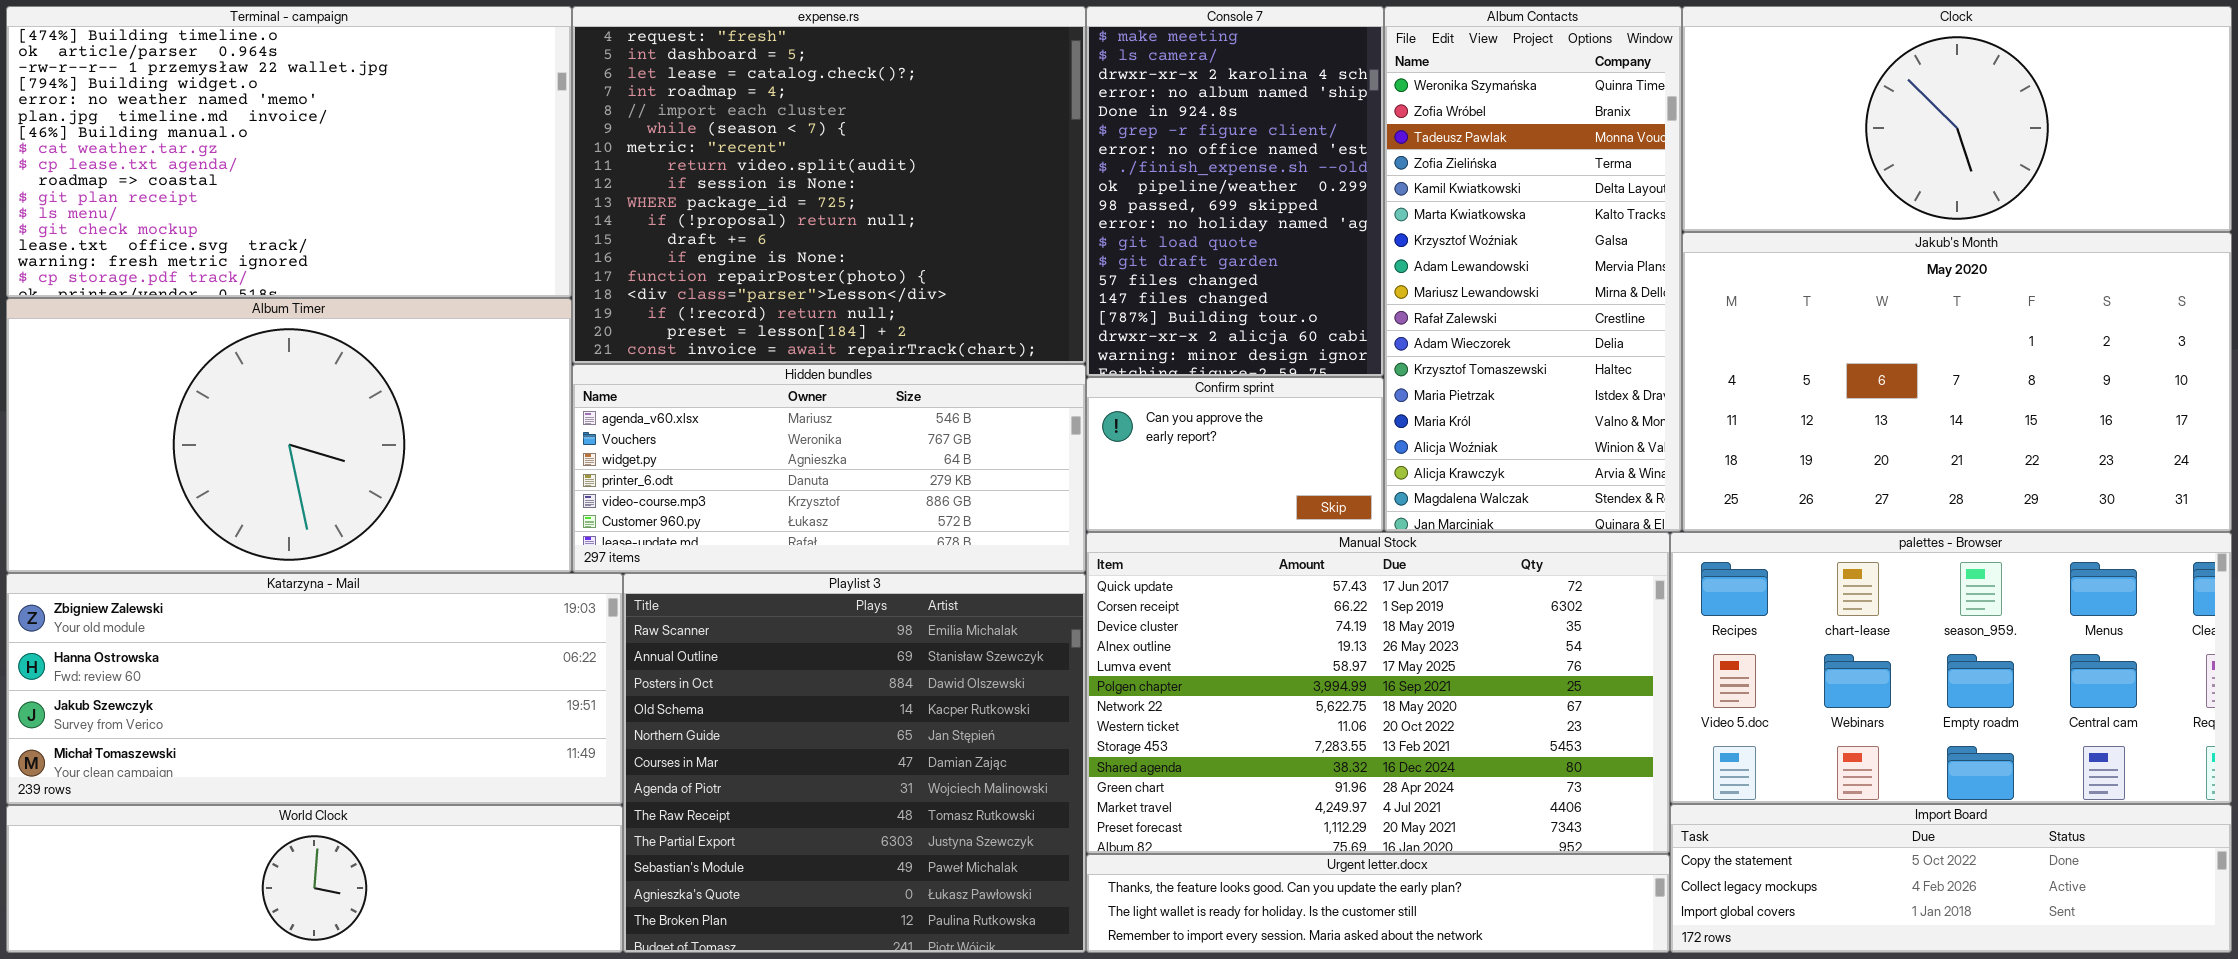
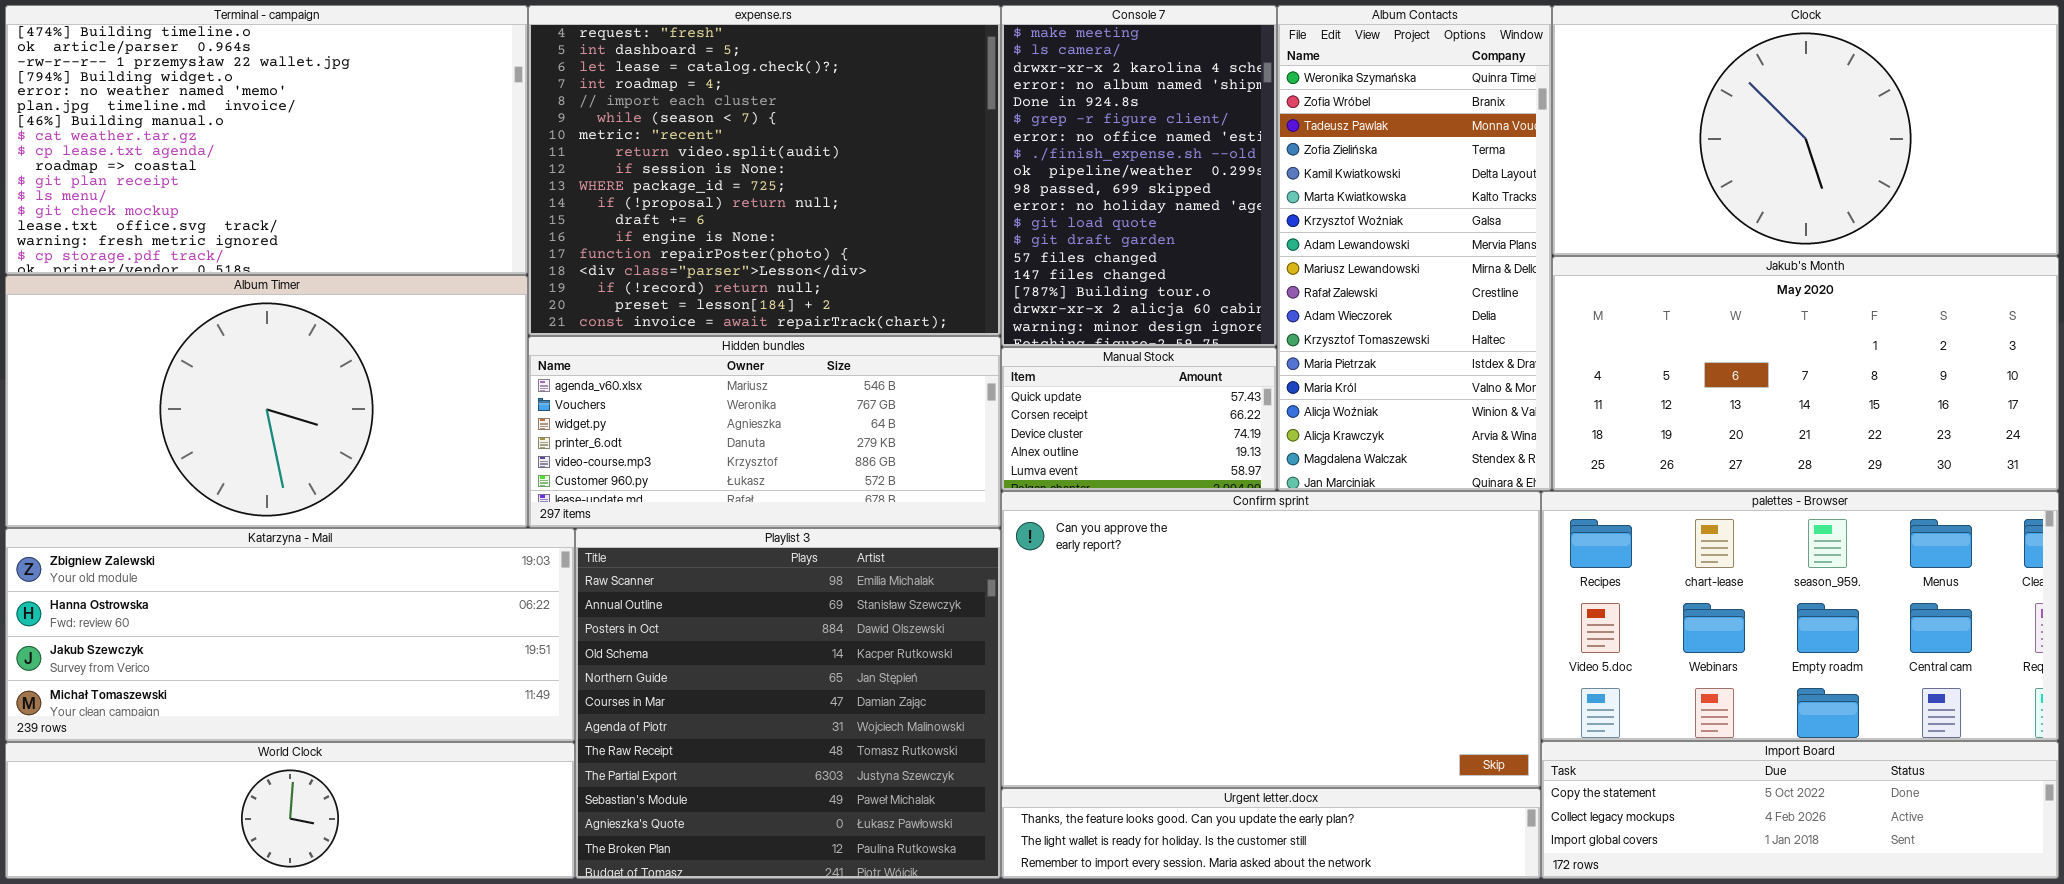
Clock: [1682,6,2232,232] -> [1552,5,2059,256], resized
Jakub's Month: [1682,232,2232,532] -> [1552,256,2059,491], resized
Confirm sprint: [1086,377,1384,532] -> [1001,491,1541,788], moved, resized
Manual Stock: [1086,532,1670,854] -> [1001,347,1277,491], moved, resized

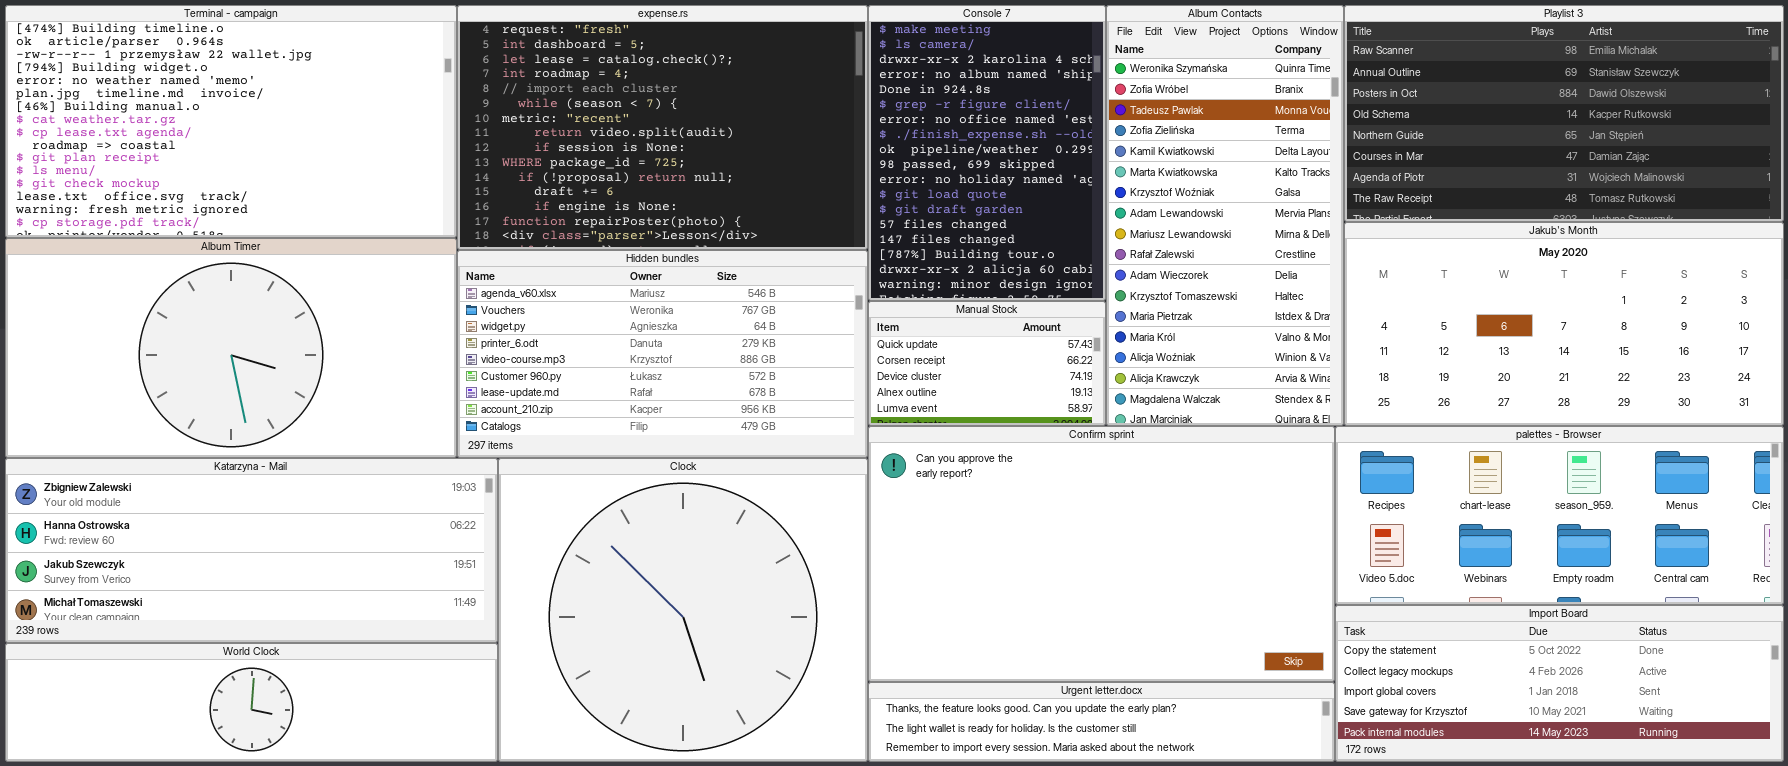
expense.rs: [528,5,1001,336] -> [457,5,868,250], resized
Clock: [1552,5,2059,256] -> [498,458,868,762], moved, resized
Hidden bundles: [528,336,1001,528] -> [457,250,868,458], resized
palettes - Browser: [1541,491,2059,741] -> [1335,426,1784,605], resized
Playlist 3: [575,528,1001,879] -> [1344,5,1784,222], moved, resized
Import Board: [1541,741,2059,879] -> [1335,605,1784,762], resized

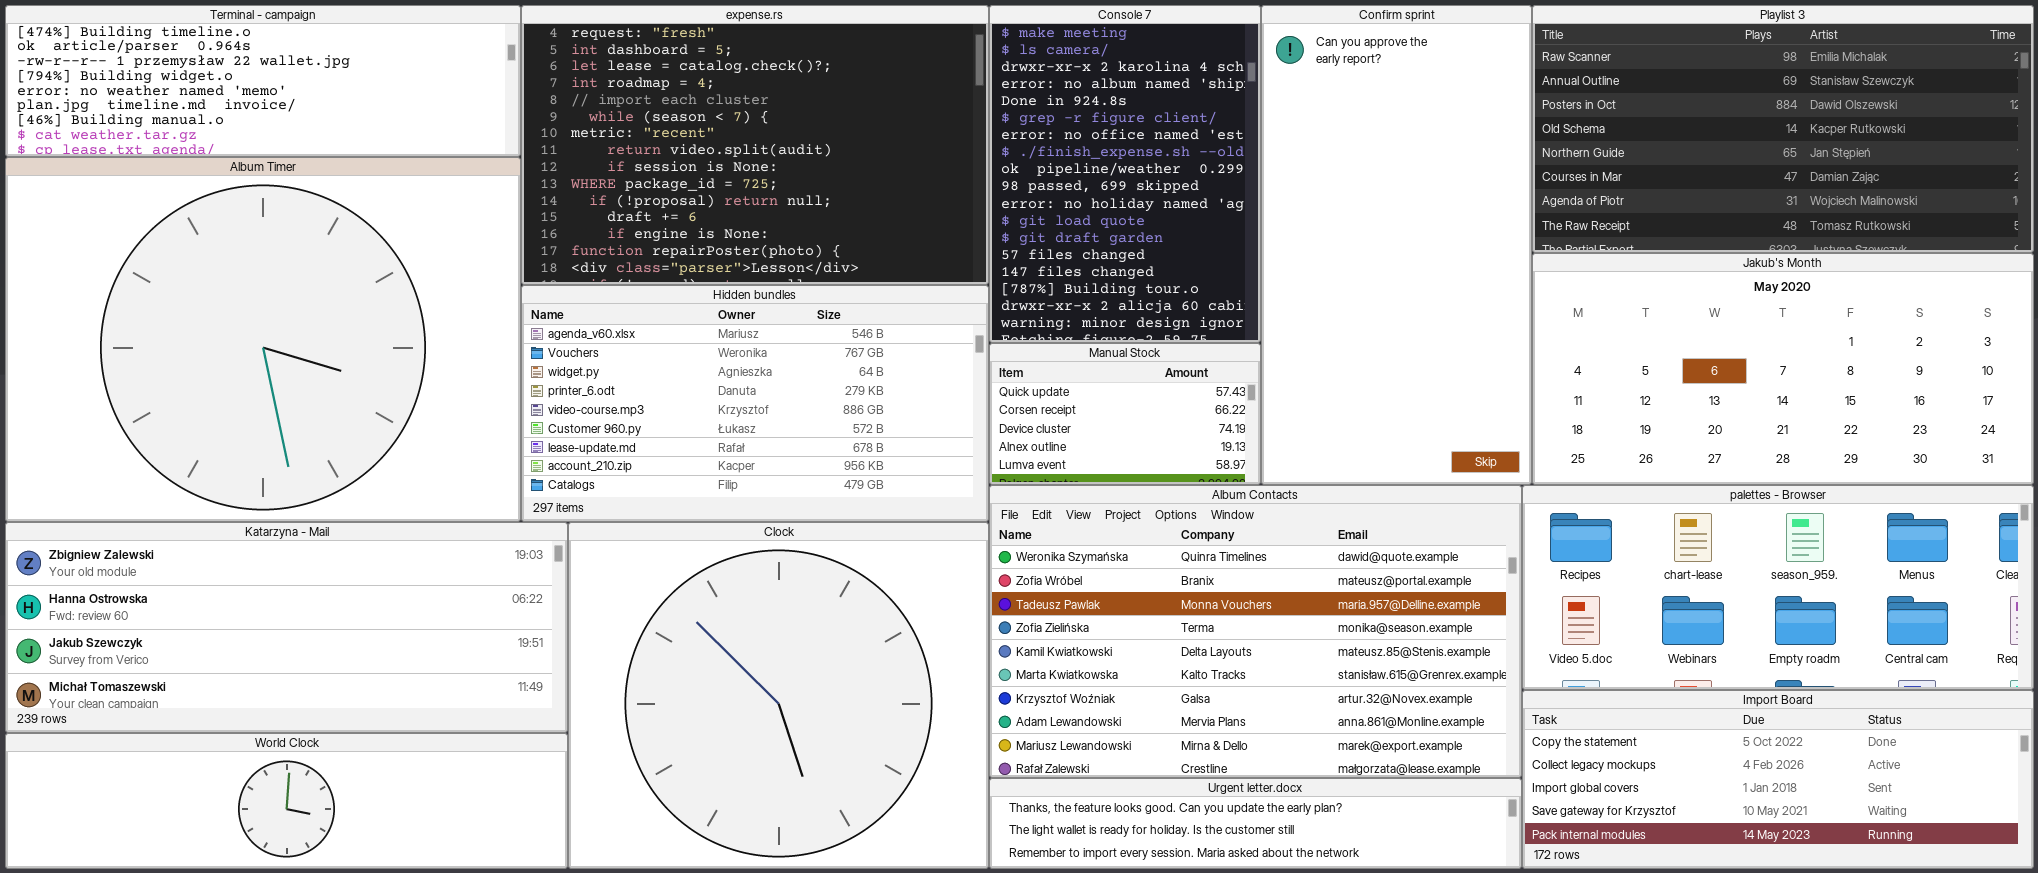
Terminal - campaign: [5,5,457,238] -> [5,5,521,157], resized
Album Contacts: [1106,5,1344,426] -> [989,485,1522,778], moved, resized
Album Timer: [5,238,457,458] -> [5,157,521,522], resized
Confirm sprint: [868,426,1335,682] -> [1261,5,1532,485], moved, resized

